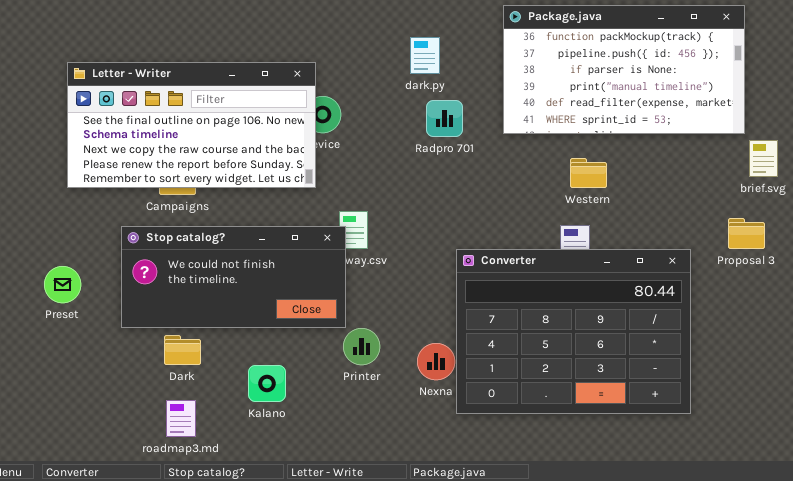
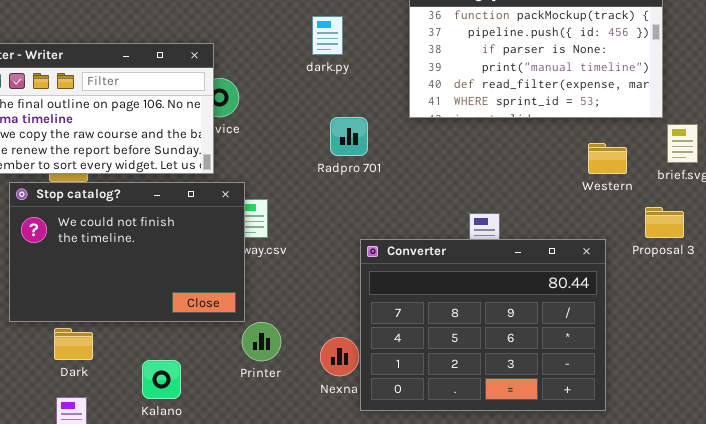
Radpro 701: [426,100,463,137] -> [330,117,368,156], moved
Western: [570,158,607,188] -> [588,143,627,174], moved
Stop catalog?: [121,226,346,328] -> [9,182,245,322], resized

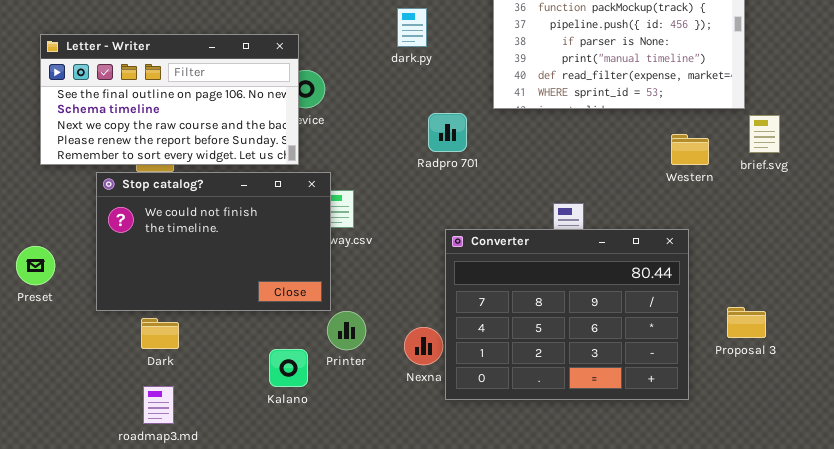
Radpro 701: [330,117,368,156] -> [428,113,467,152], moved
Proposal 3: [645,207,684,238] -> [727,307,766,338], moved
Kalano: [142,360,181,399] -> [269,349,308,387], moved

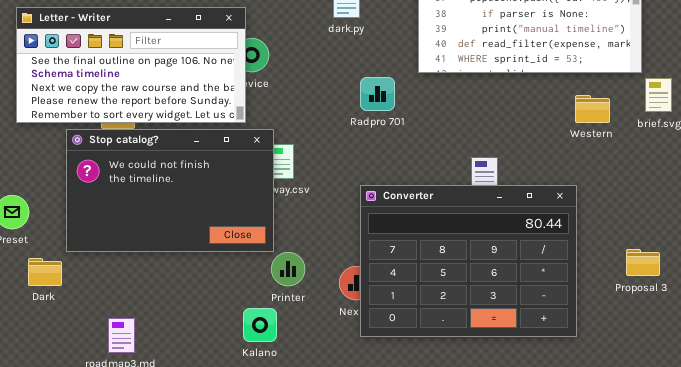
Converter: [445,229,689,400] -> [360,185,577,337], moved
Dark: [141,318,179,349] -> [28,258,62,286], moved
Kalano: [269,349,308,387] -> [243,308,277,342], moved

